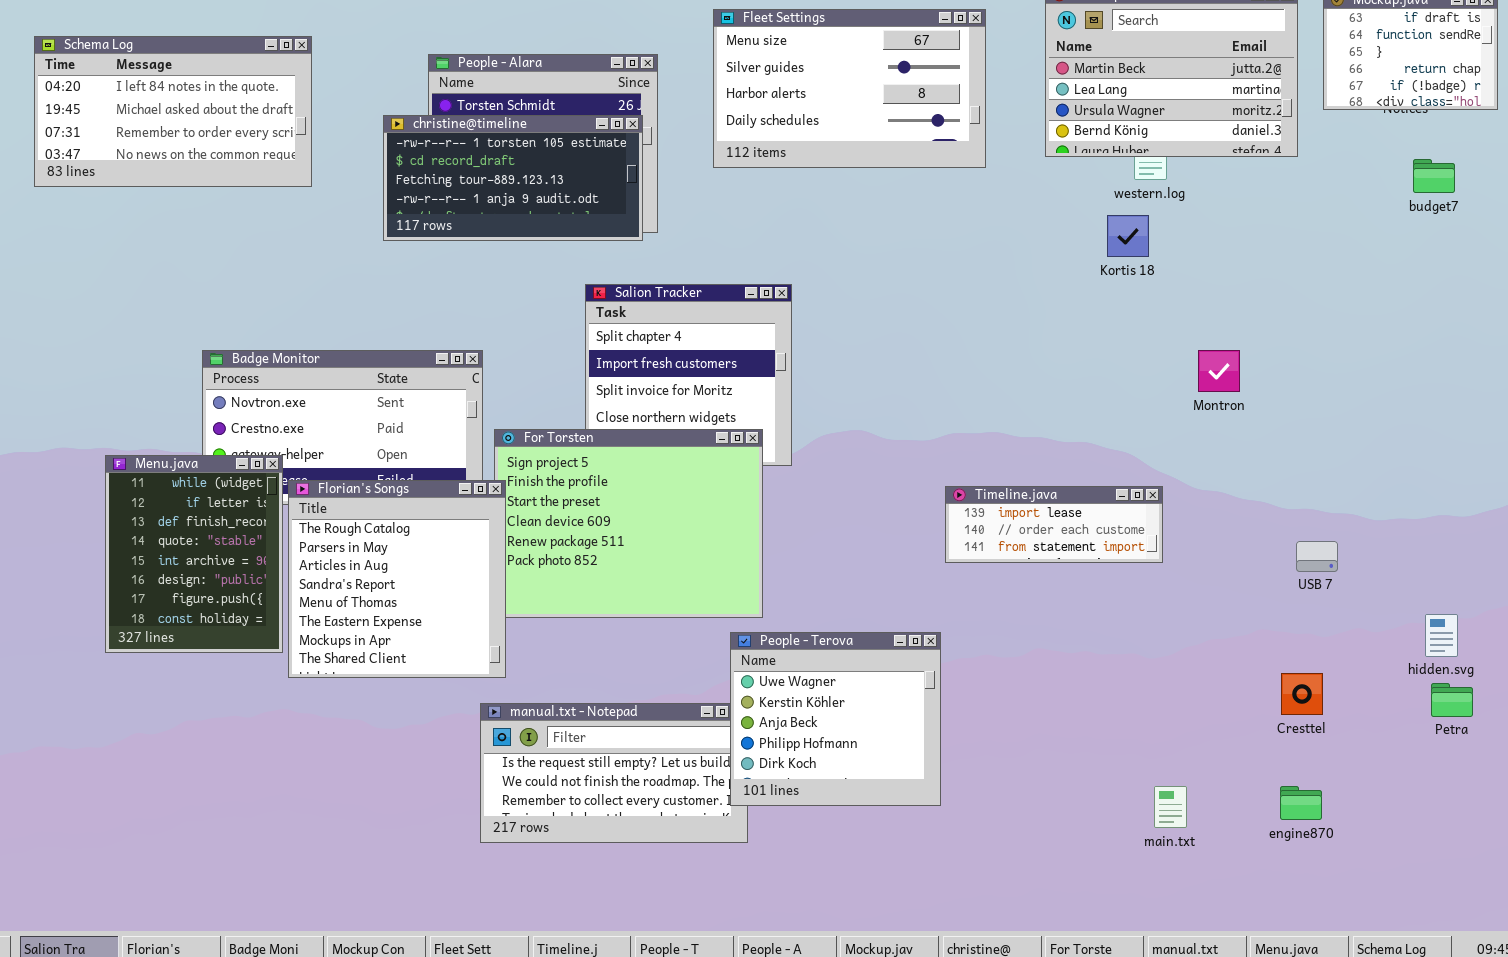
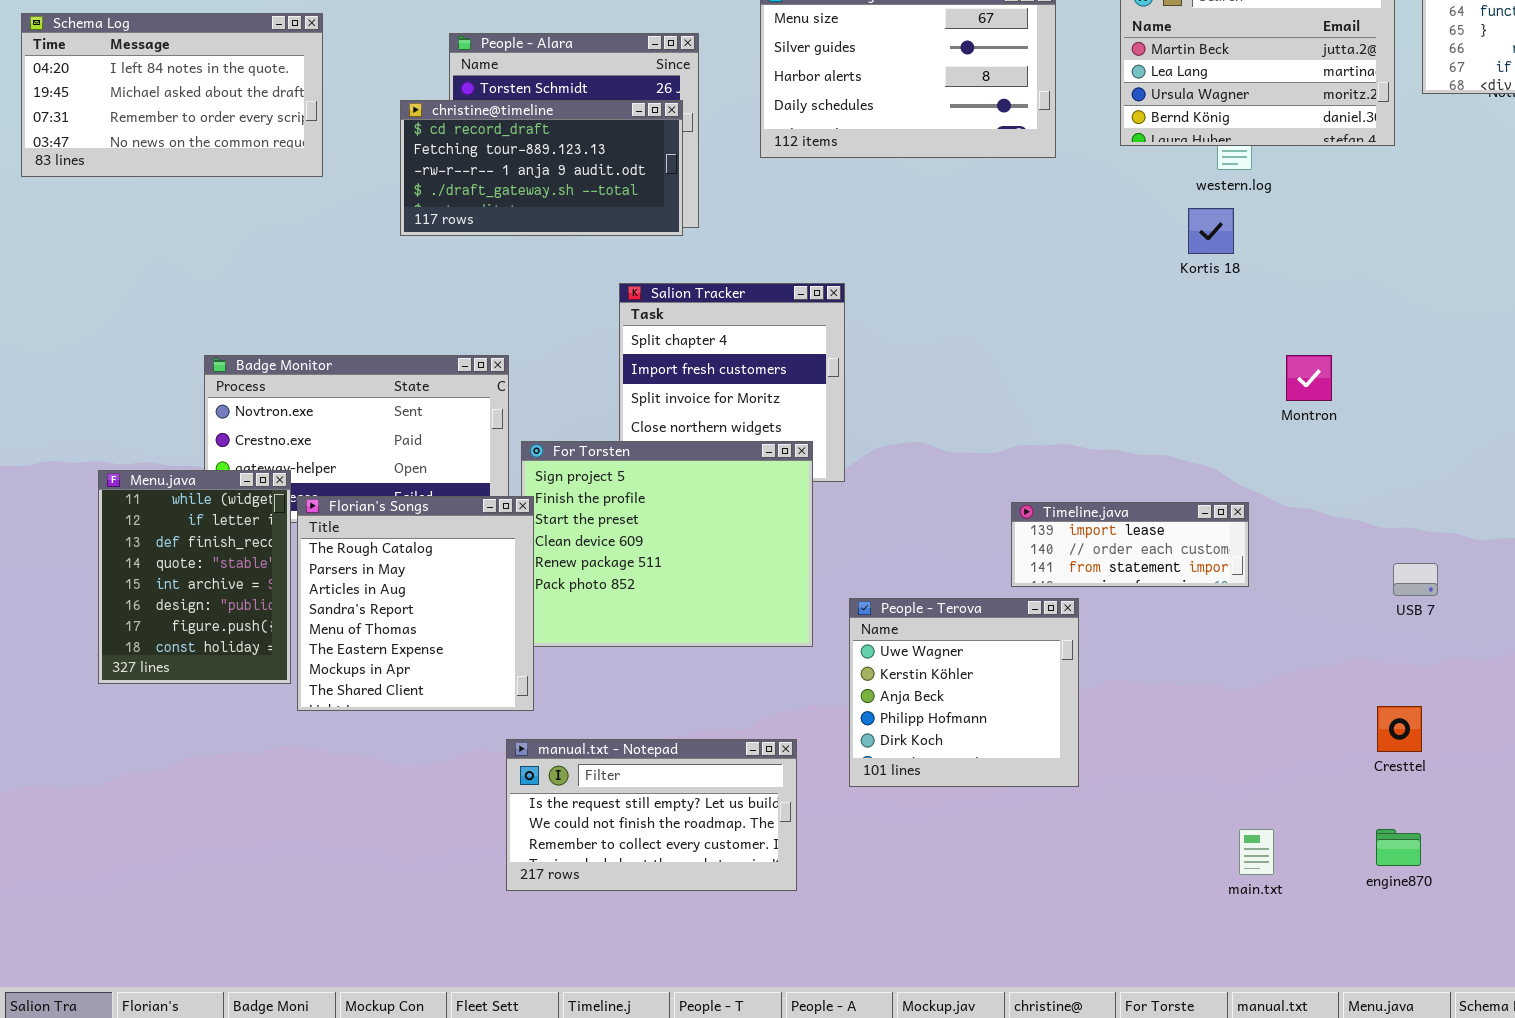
christine@timeline: [383,115,643,241] -> [400,100,683,236], scrolled down 1 row
People - Terova: [730,632,941,806] -> [849,598,1079,787], moved

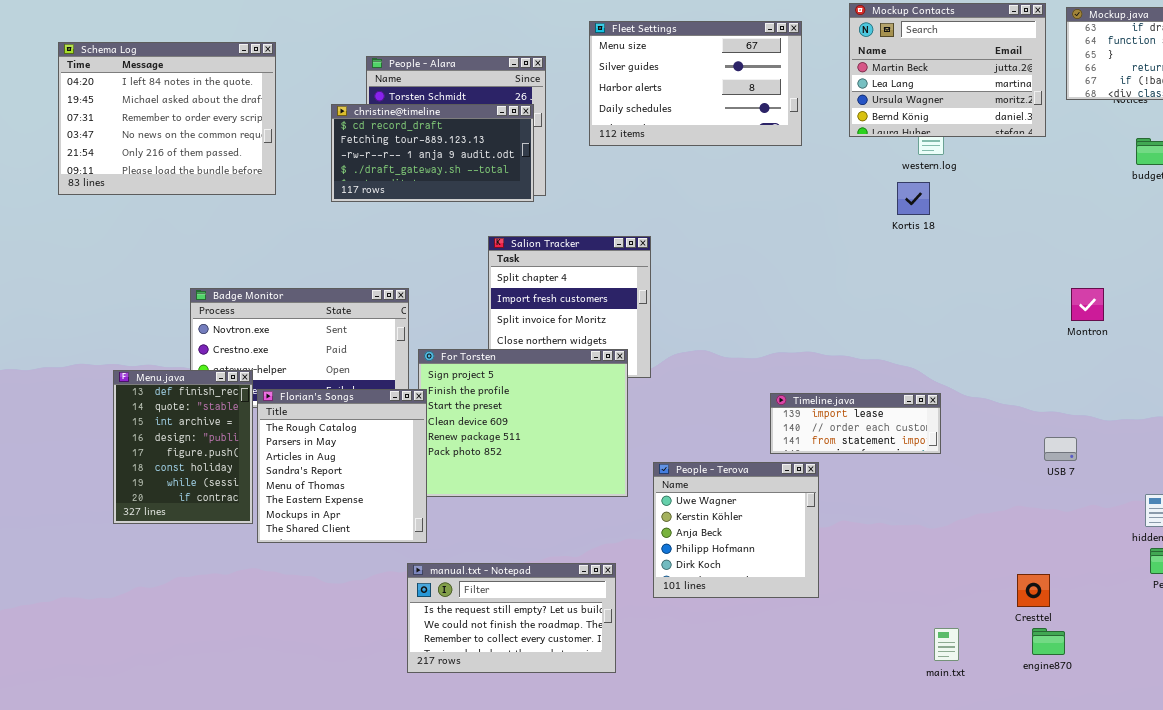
Schema Log: [21,13,323,177] -> [58,42,276,195], resized
Montron: [1286,355,1332,401] -> [1071,288,1104,321], moved
Menu.java: [98,470,291,684] -> [113,370,253,524], scrolled down 2 rows
Cresttel: [1377,706,1422,752] -> [1017,574,1050,607], moved

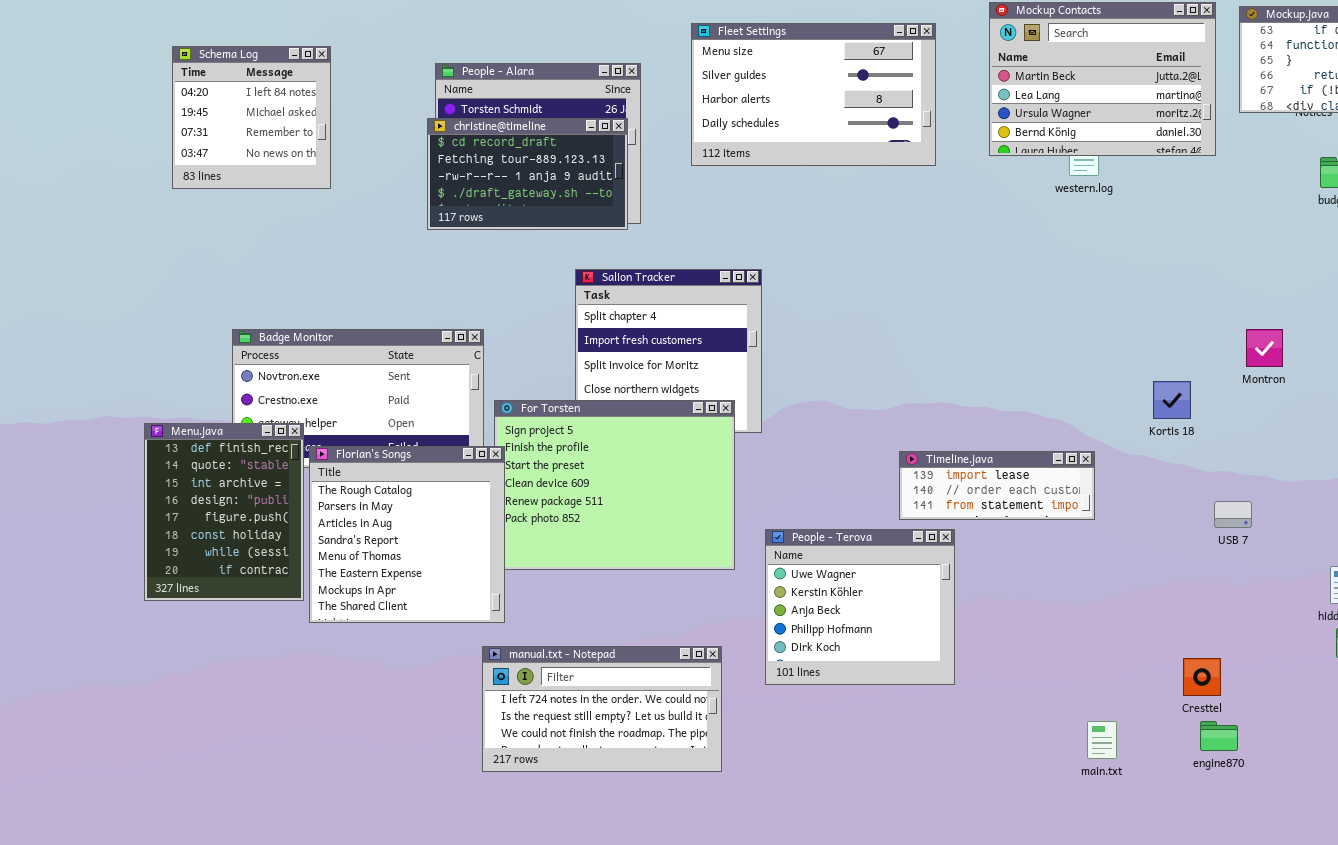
Schema Log: [58,42,276,195] -> [172,46,331,189], resized
christine@timeline: [331,104,534,202] -> [427,118,628,230], resized
Kortis 18: [897,182,930,215] -> [1153,381,1191,419], moved
manual.txt - Notepad: [407,563,616,673] -> [482,646,722,772], scrolled up 1 row

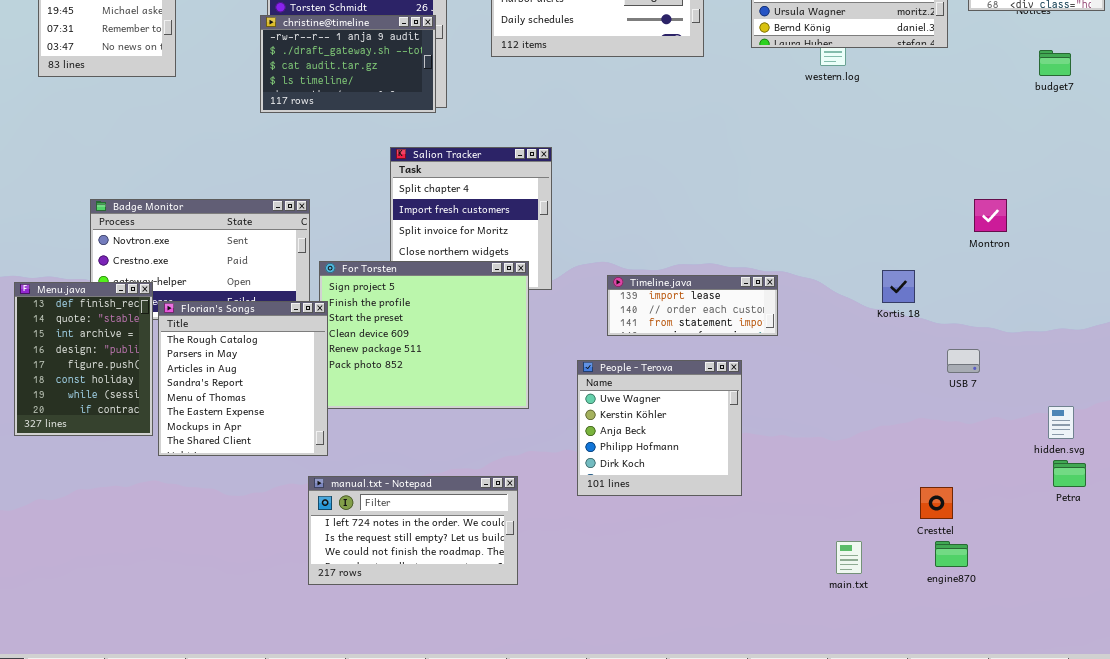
christine@timeline: [427,118,628,230] -> [260,15,436,113], scrolled down 2 rows
Kortis 18: [1153,381,1191,419] -> [882,270,915,303], moved
Timeline.java: [899,451,1095,520] -> [607,275,778,336], moved
People - Terova: [765,529,955,685] -> [577,360,742,496], moved

